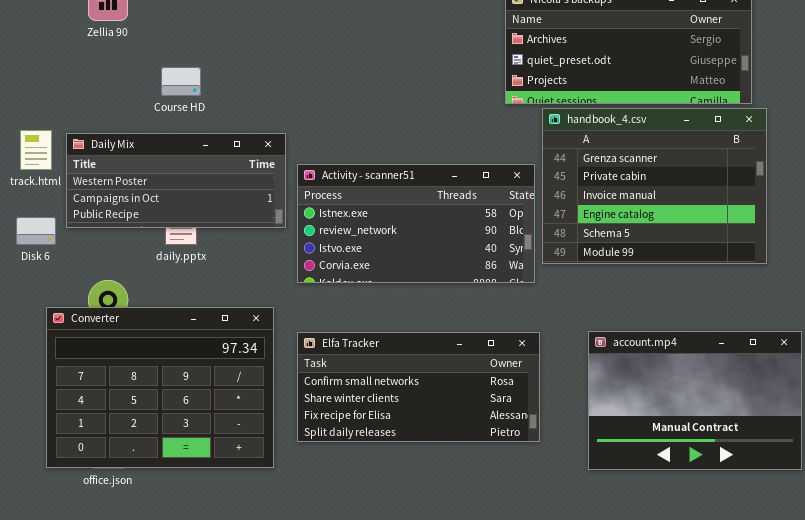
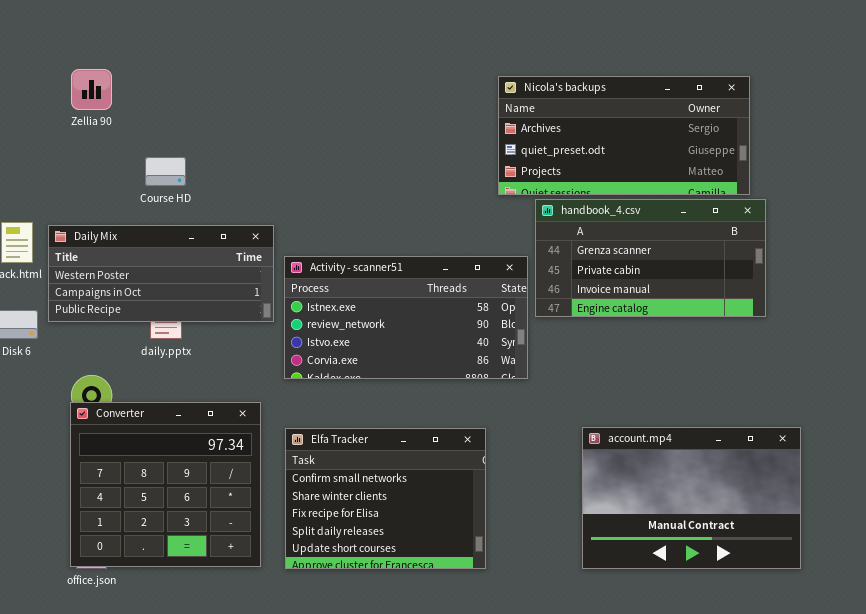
handbook_4.csv: [542,108,767,264] -> [535,199,766,317], resized
Converter: [46,307,274,468] -> [70,402,261,567], resized
Elfa Tracker: [297,332,540,442] -> [285,428,486,569], resized

